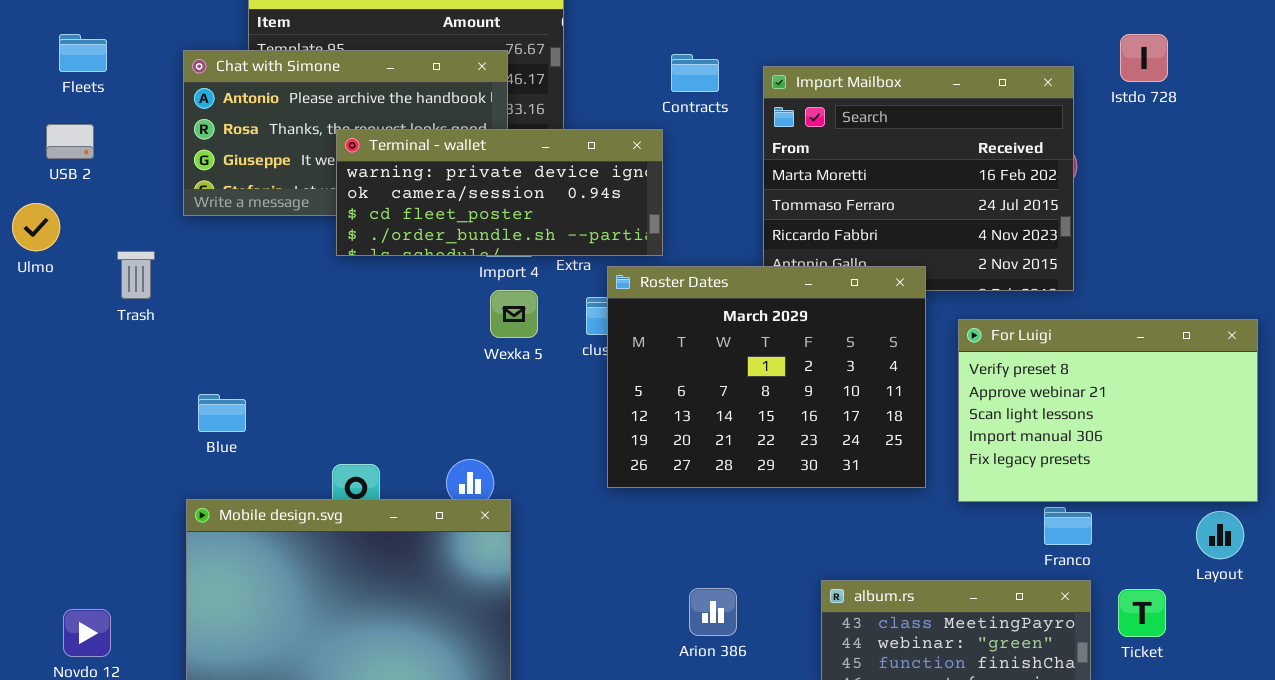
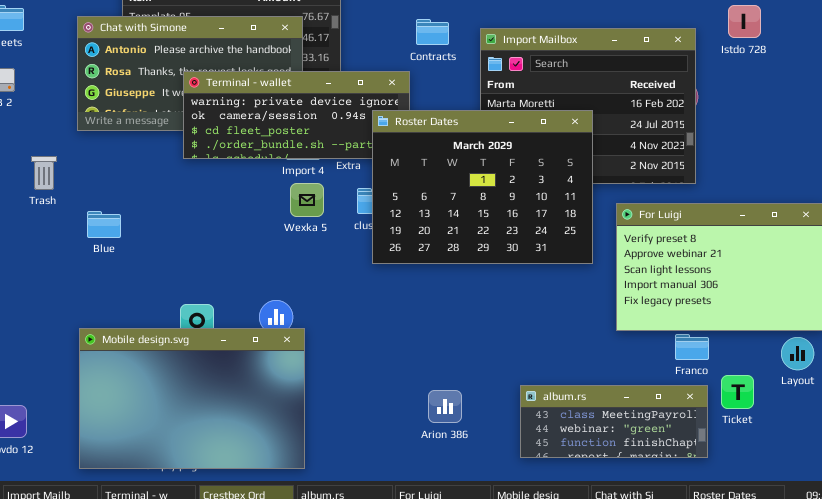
Roster Dates: [607,266,926,488] -> [372,110,593,264], moved
Blue: [198,394,246,432] -> [87,211,121,238], moved
Ticket: [1118,589,1166,637] -> [721,375,754,409], moved

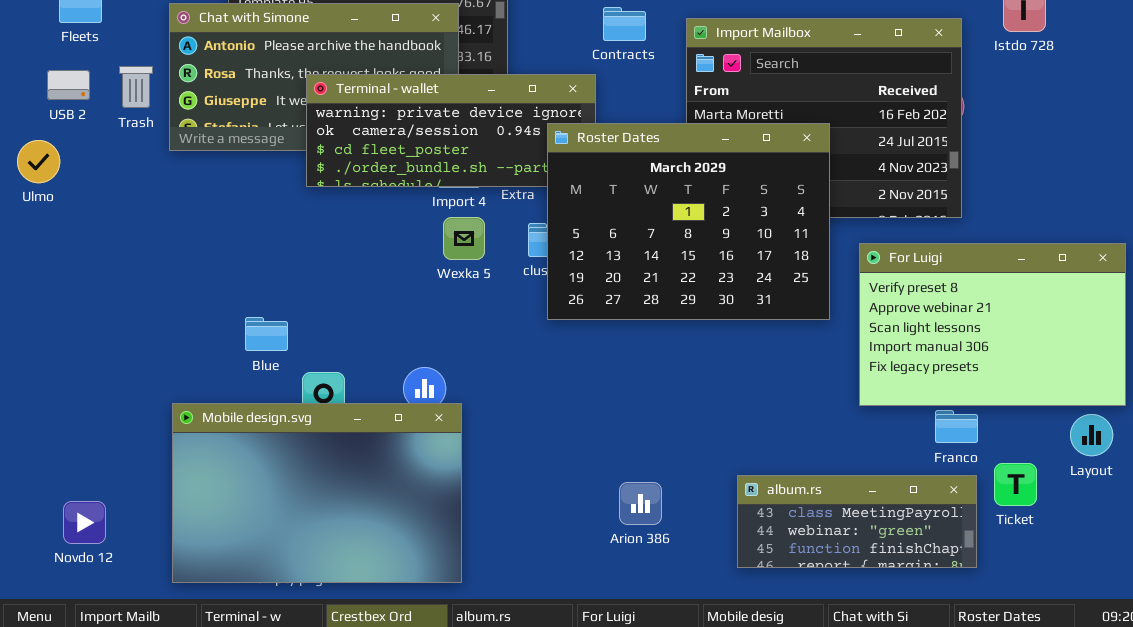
Trash: [31,156,57,190] -> [119,66,153,108], moved
Blue: [87,211,121,238] -> [245,317,288,351], moved

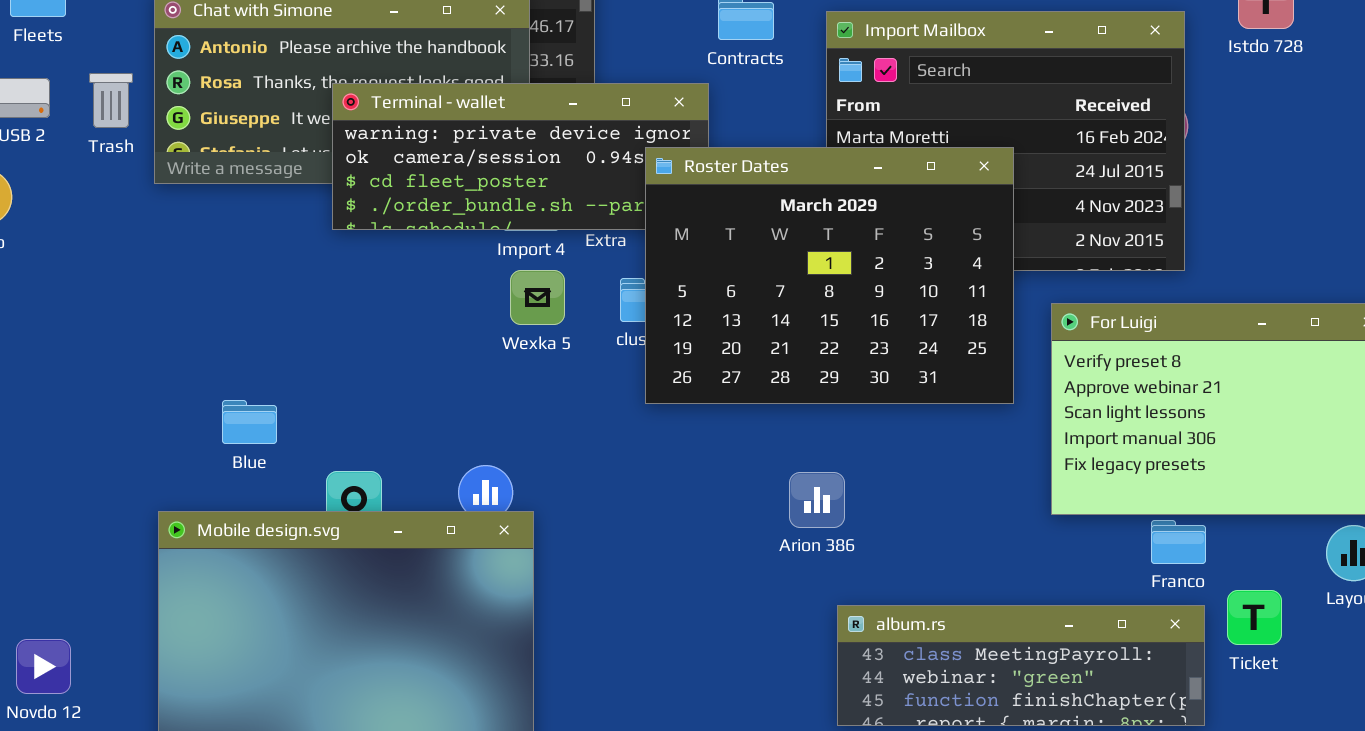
Blue: [245,317,288,351] -> [222,400,277,444], moved
album.rs: [737,475,977,568] -> [837,605,1205,726], resized
Arion 386: [619,482,662,525] -> [789,472,845,528], moved

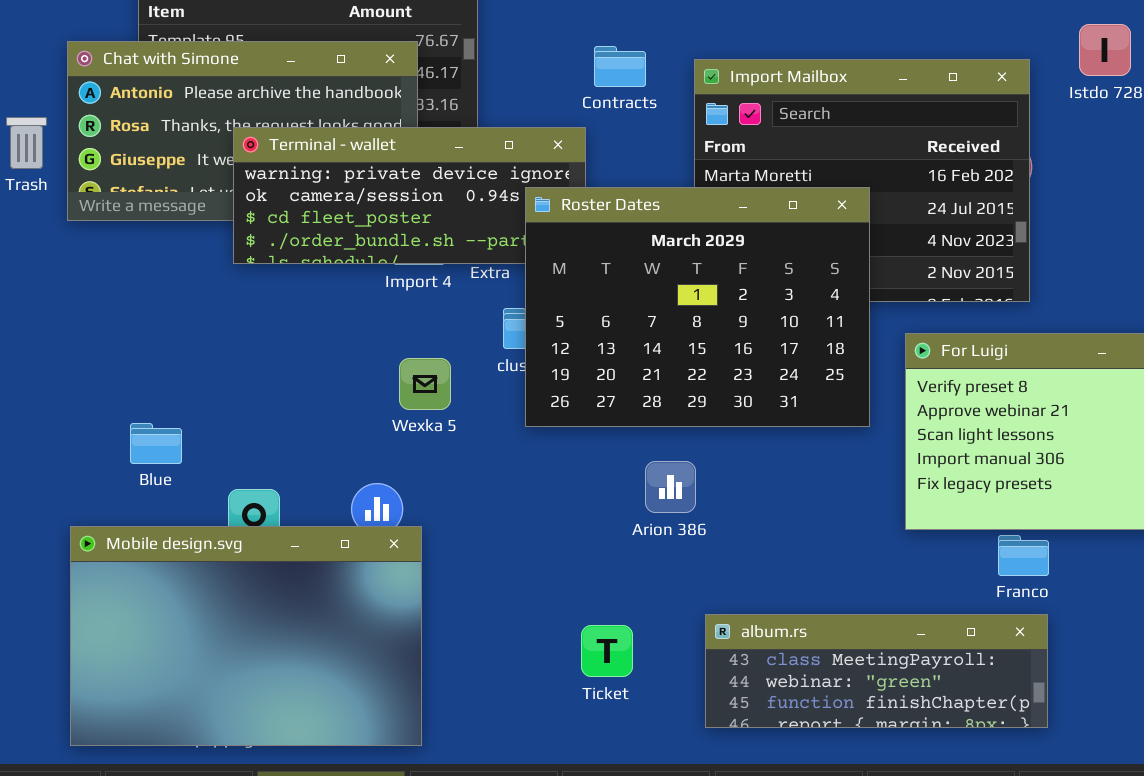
Wexka 5: [510,270,565,325] -> [399,358,451,410], moved
Arion 386: [789,472,845,528] -> [645,461,696,513], moved
Ticket: [1227,590,1282,645] -> [581,625,633,677], moved

